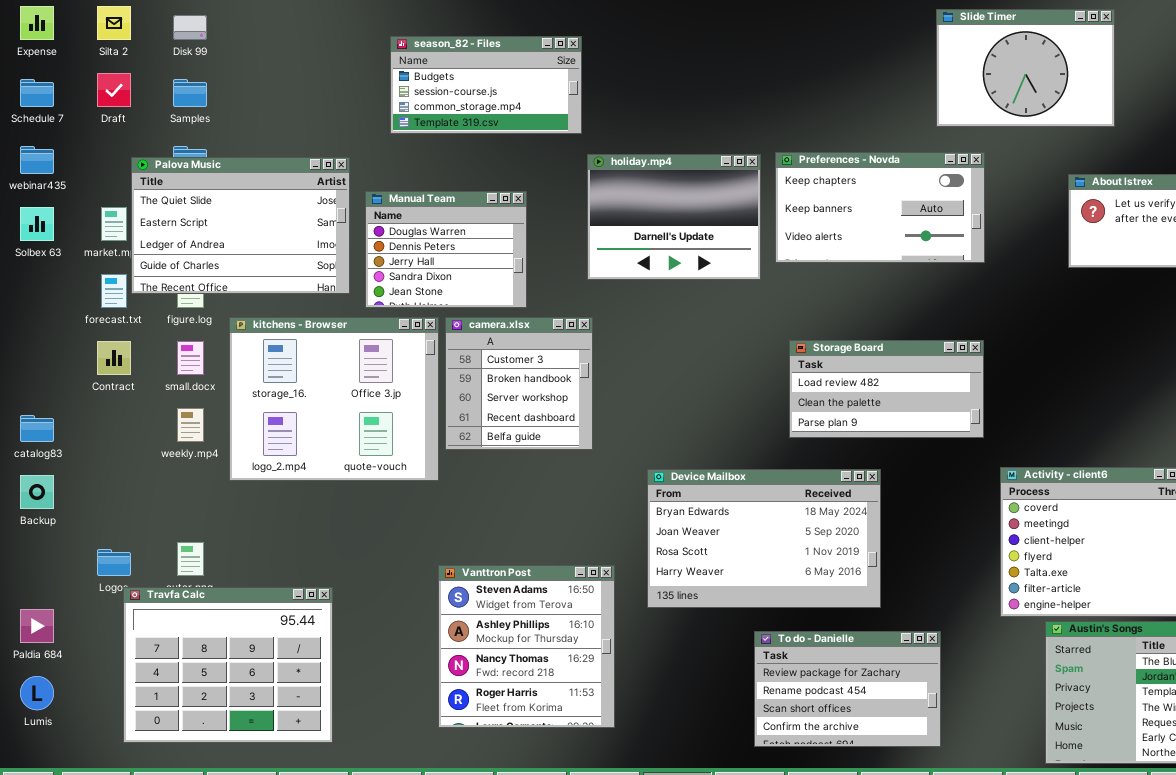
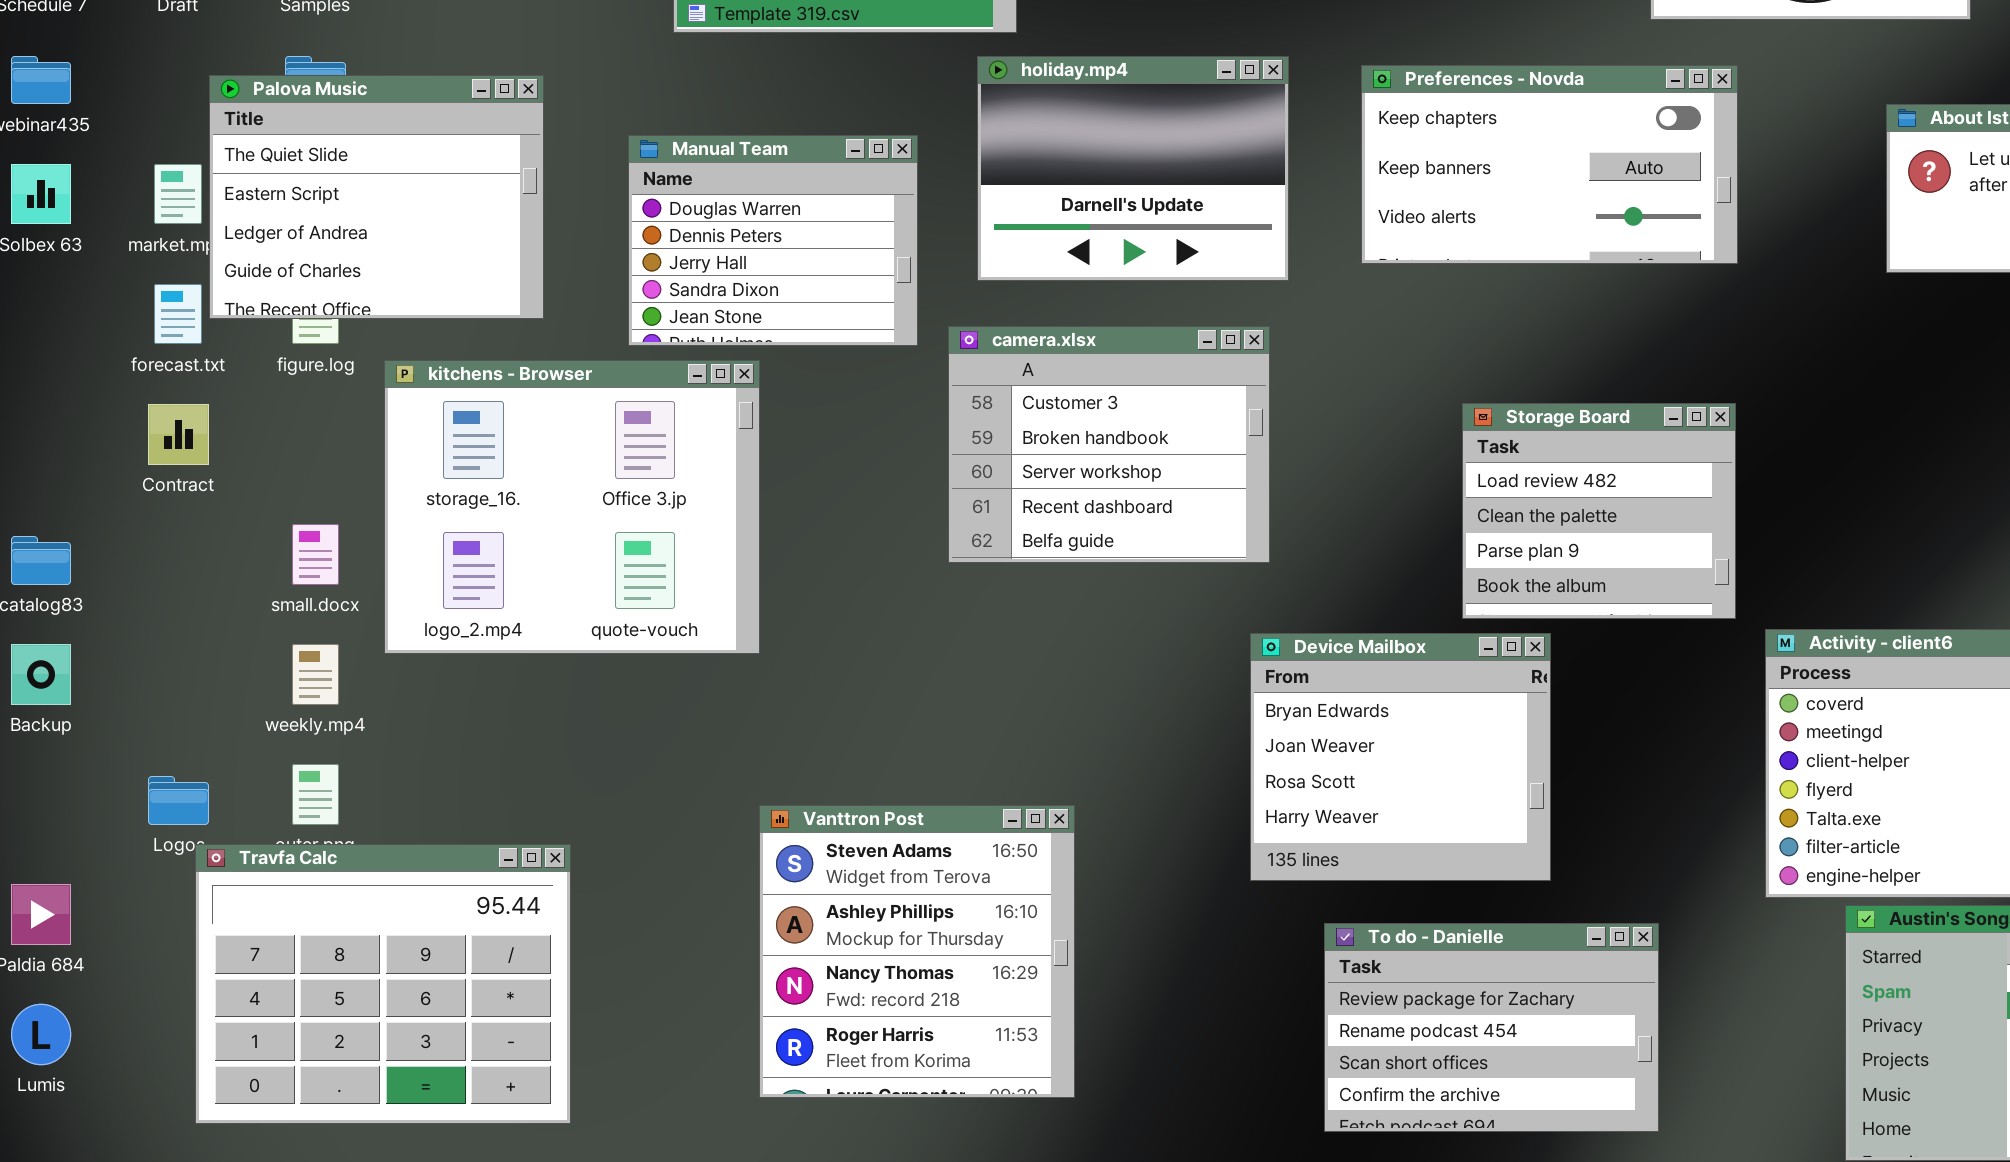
holiday.mp4: [587,154,761,280] -> [977,56,1289,281], moved
Palova Music: [131,157,350,294] -> [209,75,544,319], resized
camera.xlsx: [445,317,593,450] -> [948,326,1270,563], moved, resized
Storage Board: [789,340,984,438] -> [1462,403,1736,619], resized
small.docx: [177,341,204,375] -> [292,524,339,585], moved
weekly.mp4: [177,408,204,442] -> [292,644,339,705], moved
Device Mailbox: [647,469,881,608] -> [1250,633,1551,881], resized

